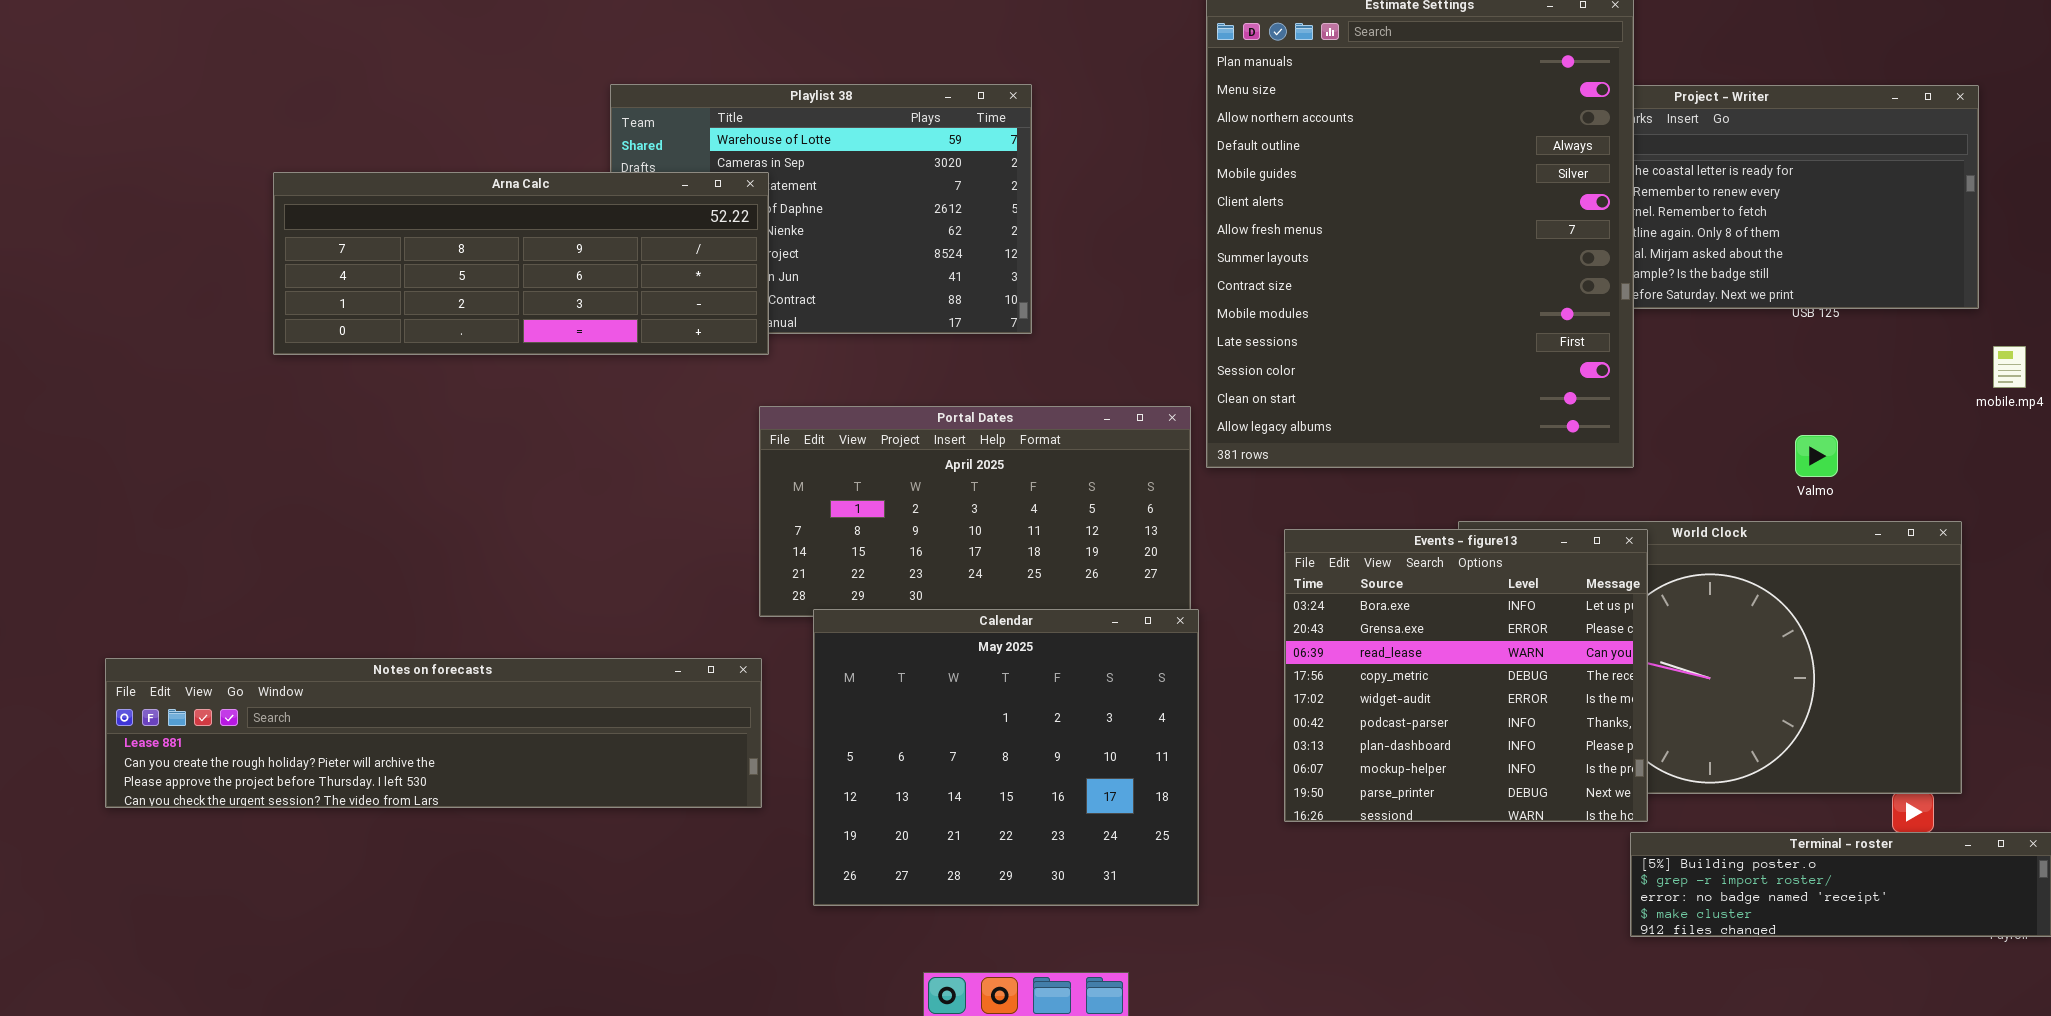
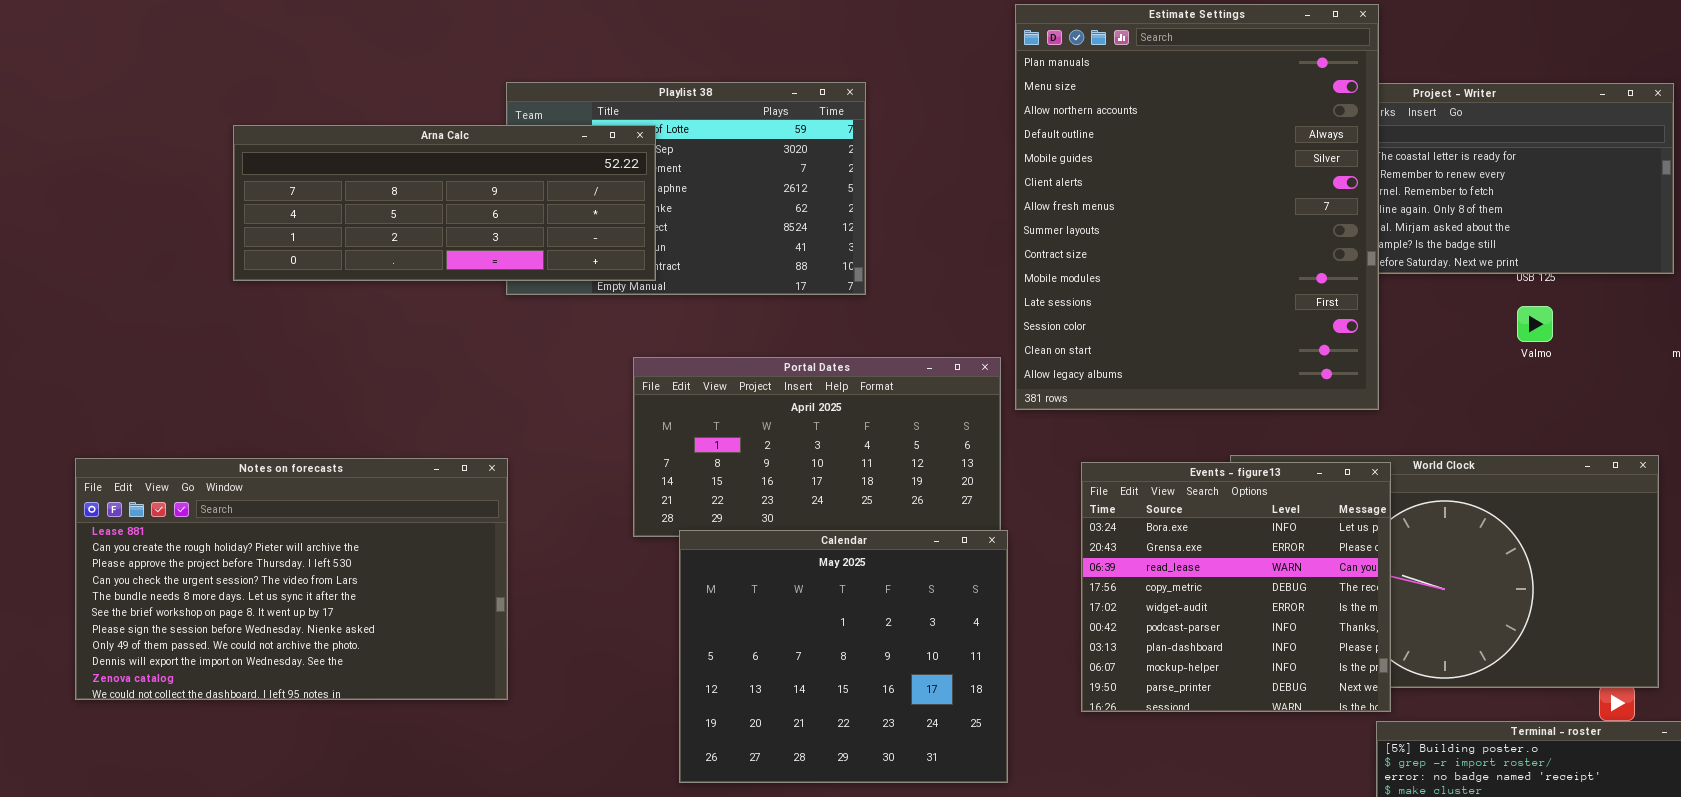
Arna Calc: [273,172,769,355] -> [233,125,656,281], moved
Valmo: [1795,435,1838,477] -> [1517,306,1553,342], moved
Notes on forecasts: [105,658,762,808] -> [75,458,508,700], resized

